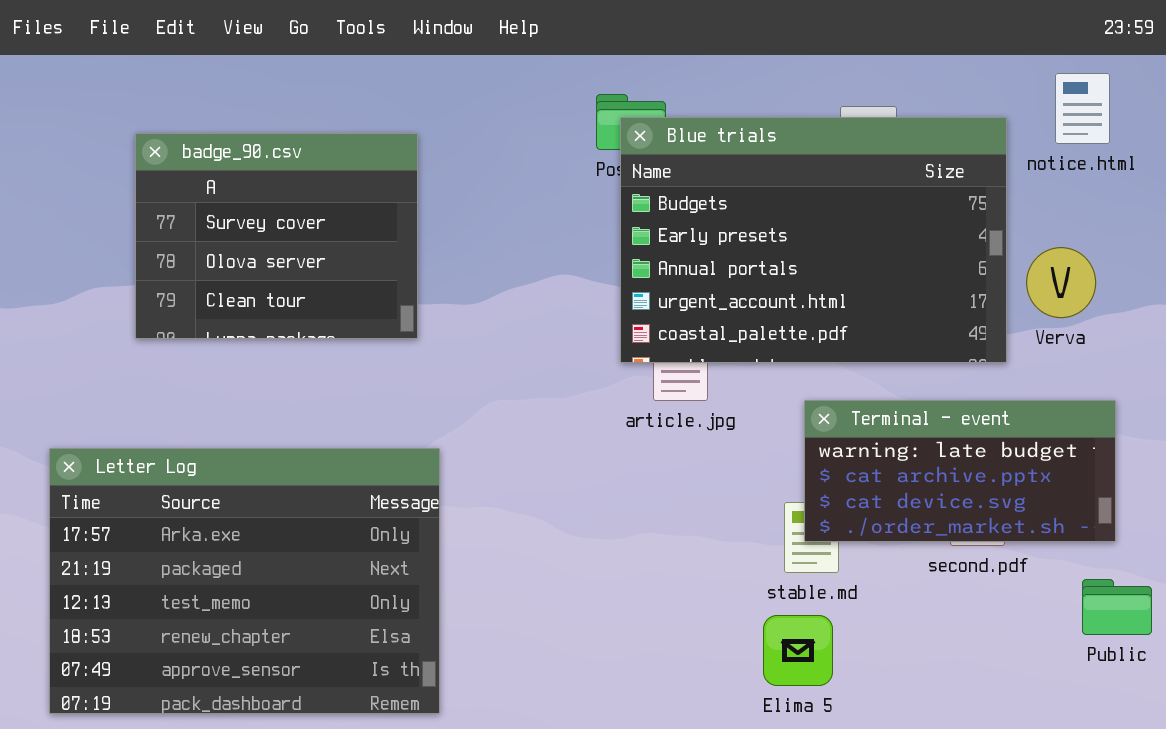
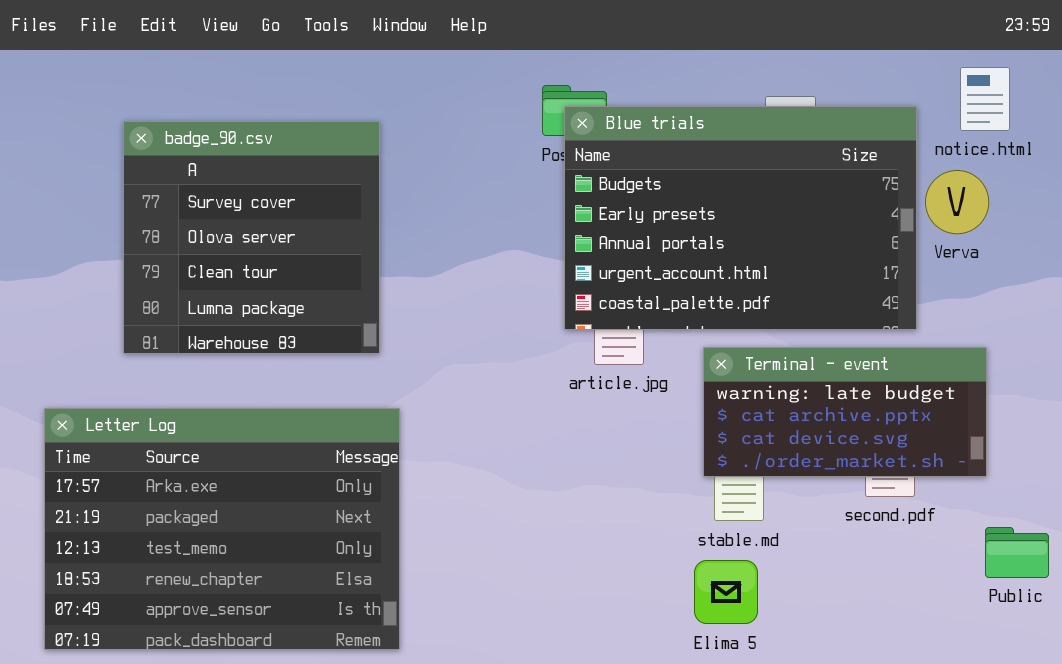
badge_90.csv: [135,133,418,339] -> [123,121,380,354], resized
Verva: [1026,247,1096,318] -> [925,170,989,234], moved
Terminal - event: [804,400,1116,542] -> [703,347,987,477], moved

